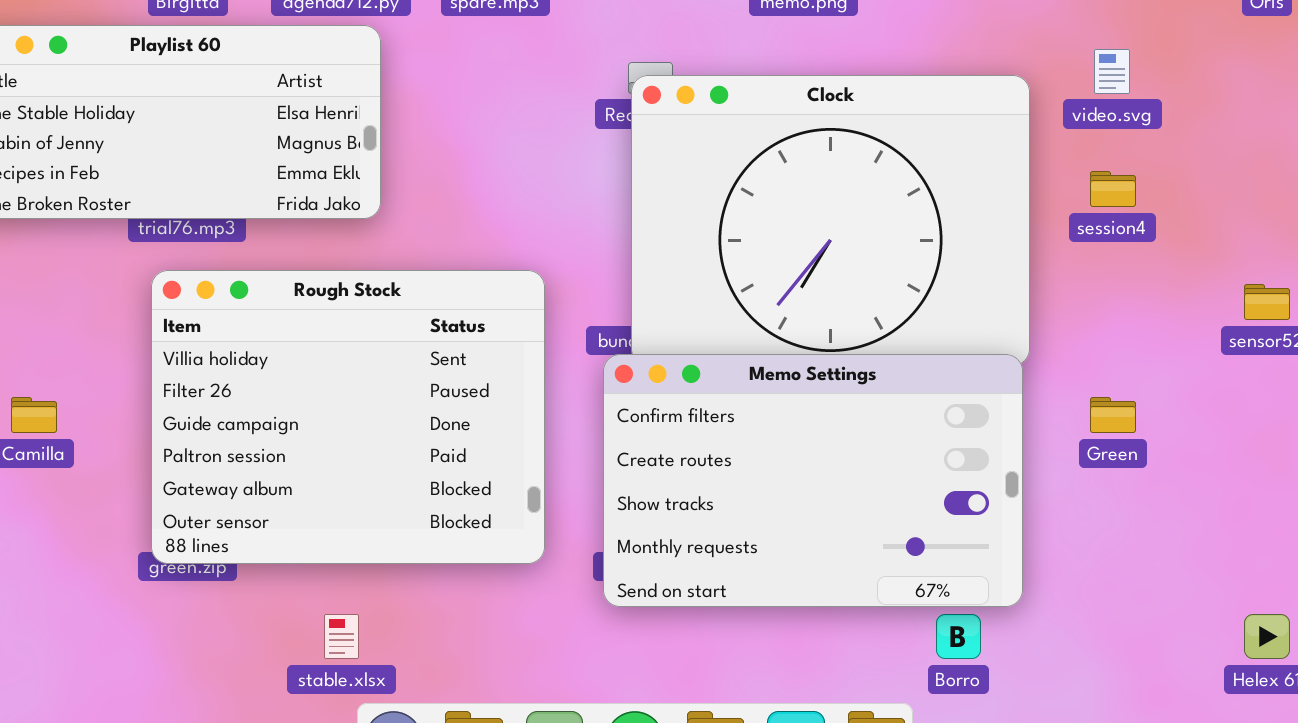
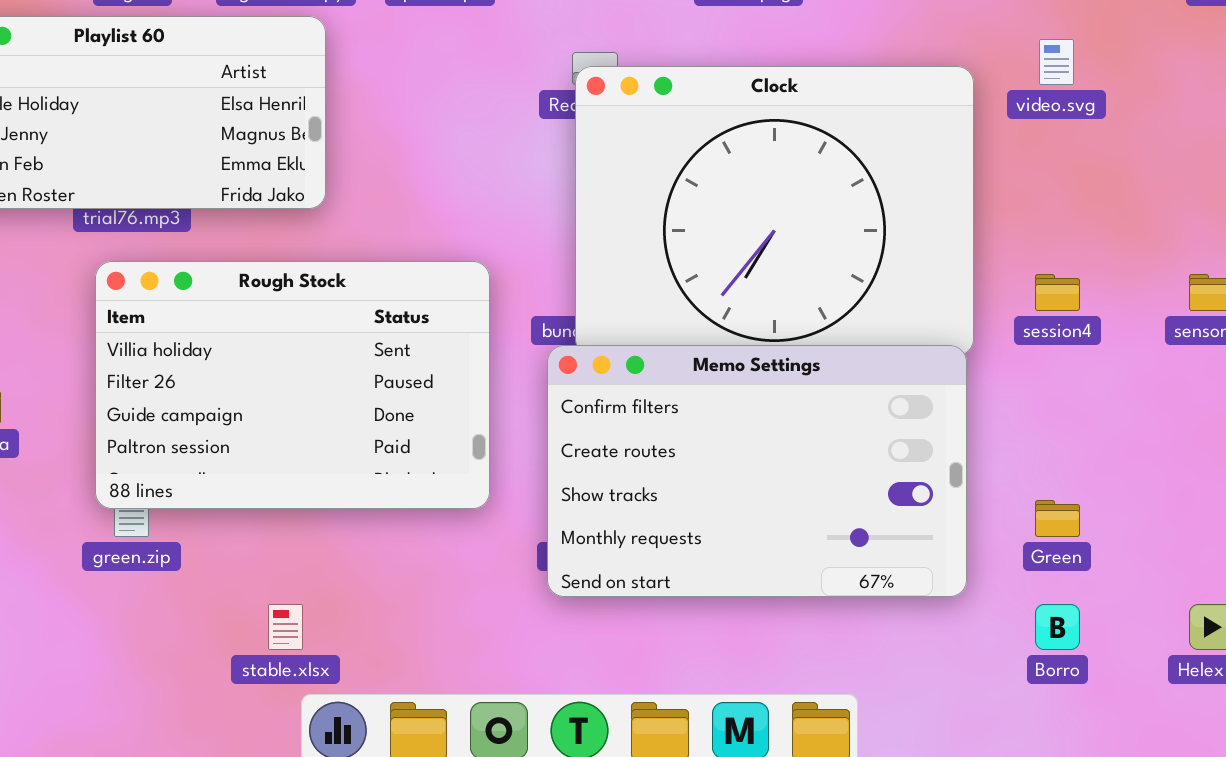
session4: [1090,171,1136,207] -> [1035,274,1080,311], moved
Rough Stock: [151,270,545,564] -> [95,261,490,509], resized
Green: [1090,397,1136,433] -> [1035,500,1080,537], moved
Borro: [936,614,981,659] -> [1035,604,1080,650], moved

